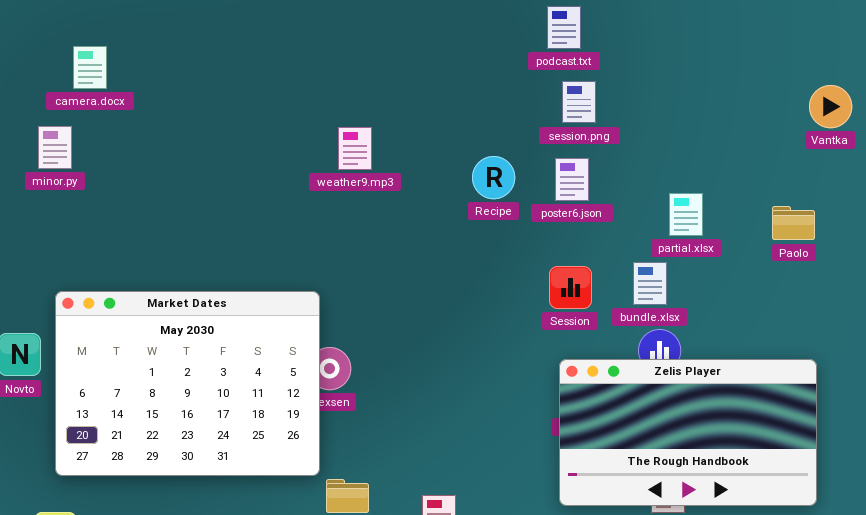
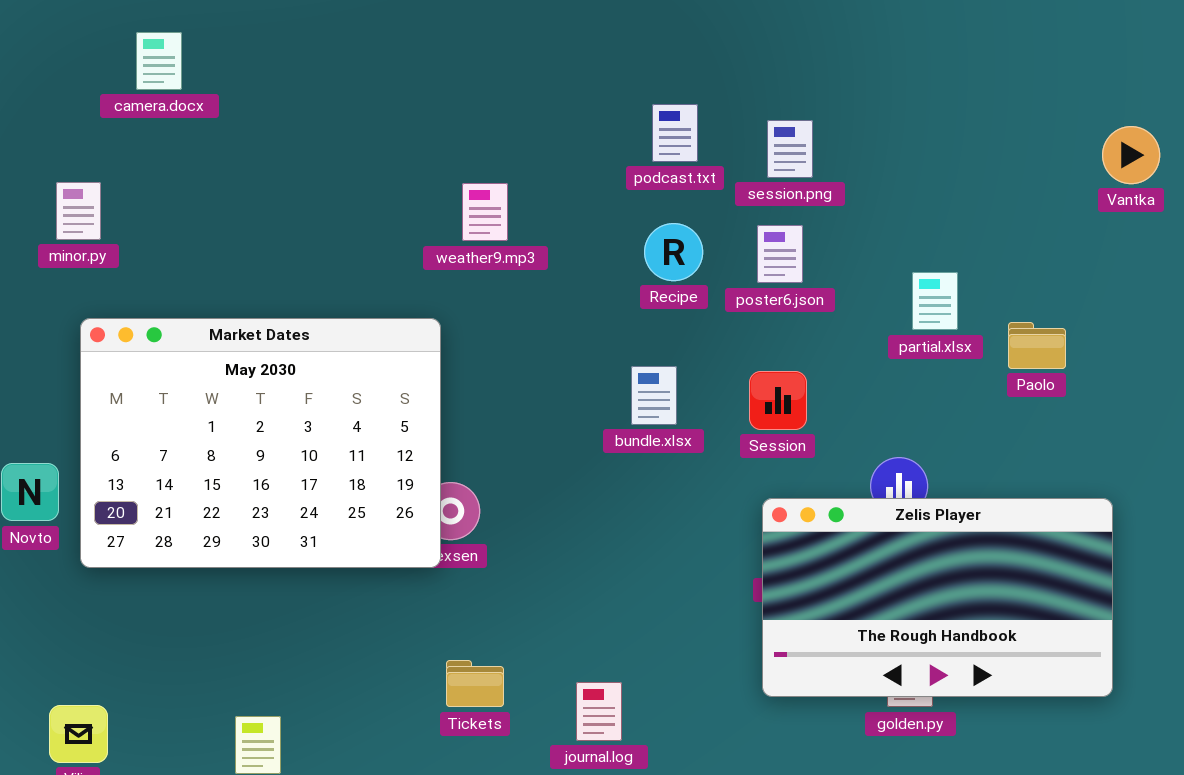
podcast.txt: [547,6,581,49] -> [652,104,698,162], moved
camera.docx: [73,46,107,89] -> [136,32,182,90], moved
Paolo: [772,206,815,240] -> [1008,322,1066,369], moved
bundle.xlsx: [633,262,667,305] -> [631,366,677,425], moved
Market Dates: [55,291,320,476] -> [80,318,441,568], moved

